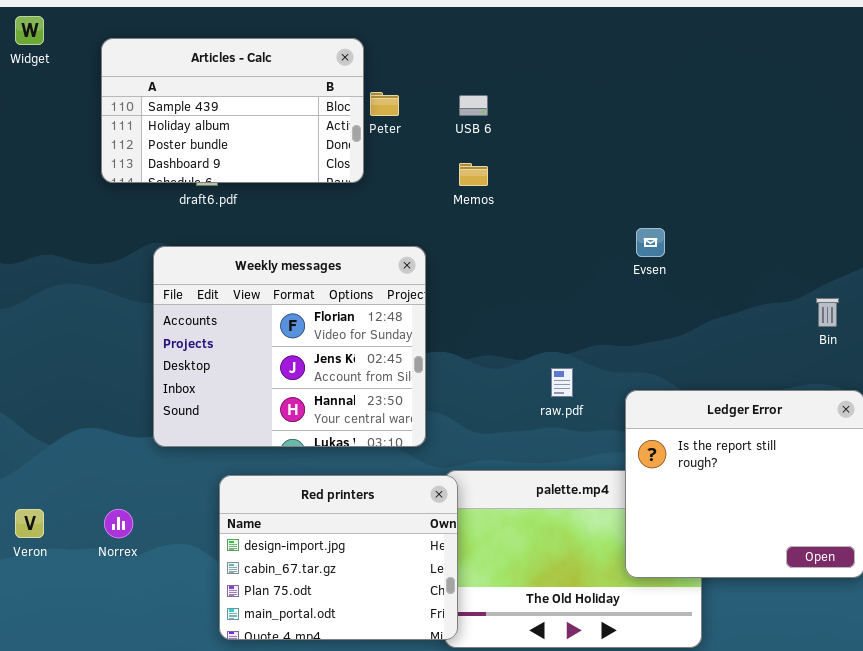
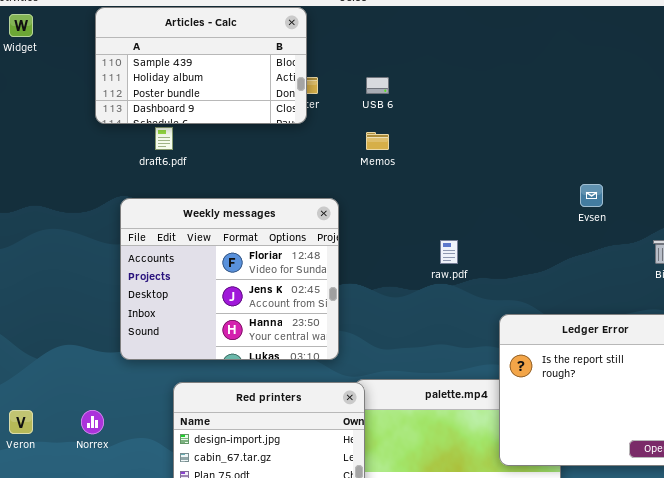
Articles - Calc: [101,38,364,183] -> [95,7,307,124], moved
Evsen: [636,228,665,257] -> [580,184,603,207], moved
raw.pdf: [551,368,573,397] -> [440,240,458,264], moved

